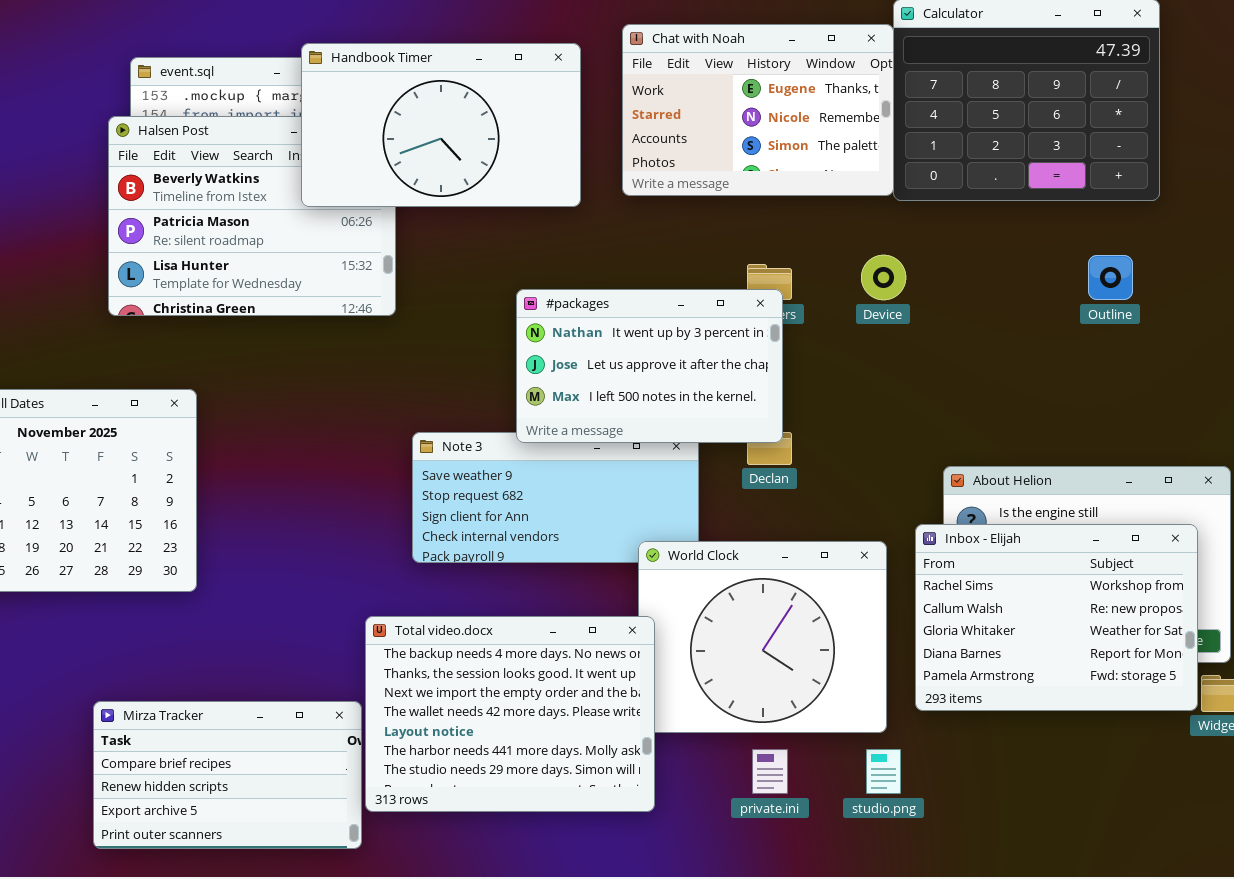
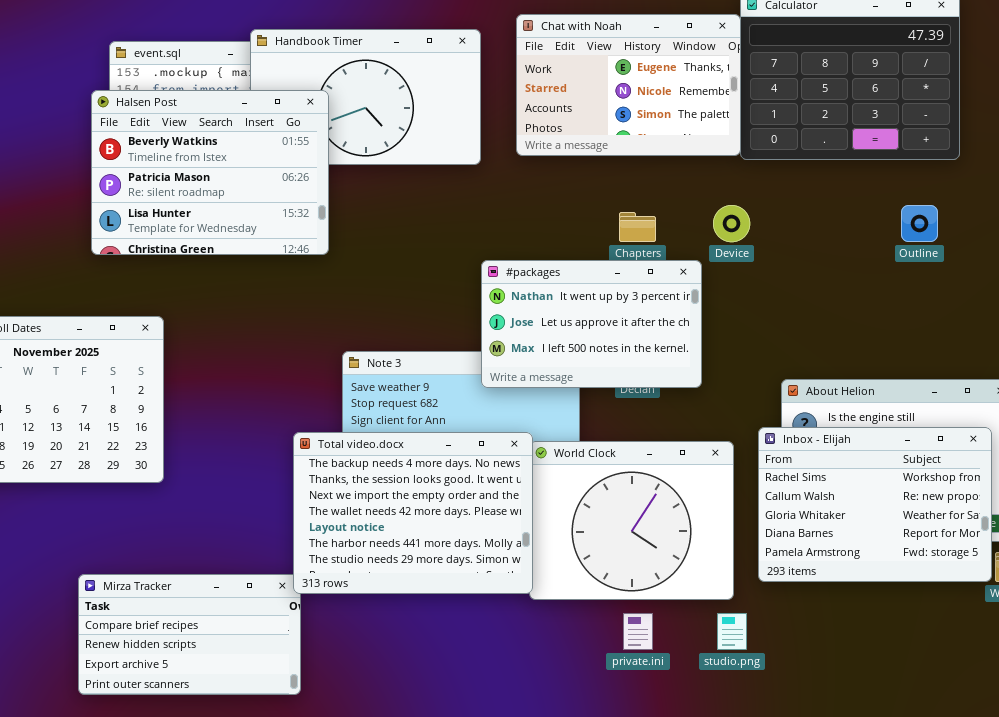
Halsen Post: [108,116,396,316] -> [91,90,329,255], raised
#packages: [516,289,783,443] -> [481,260,702,388], moved
Total video.docx: [365,616,655,812] -> [293,432,533,594], moved

